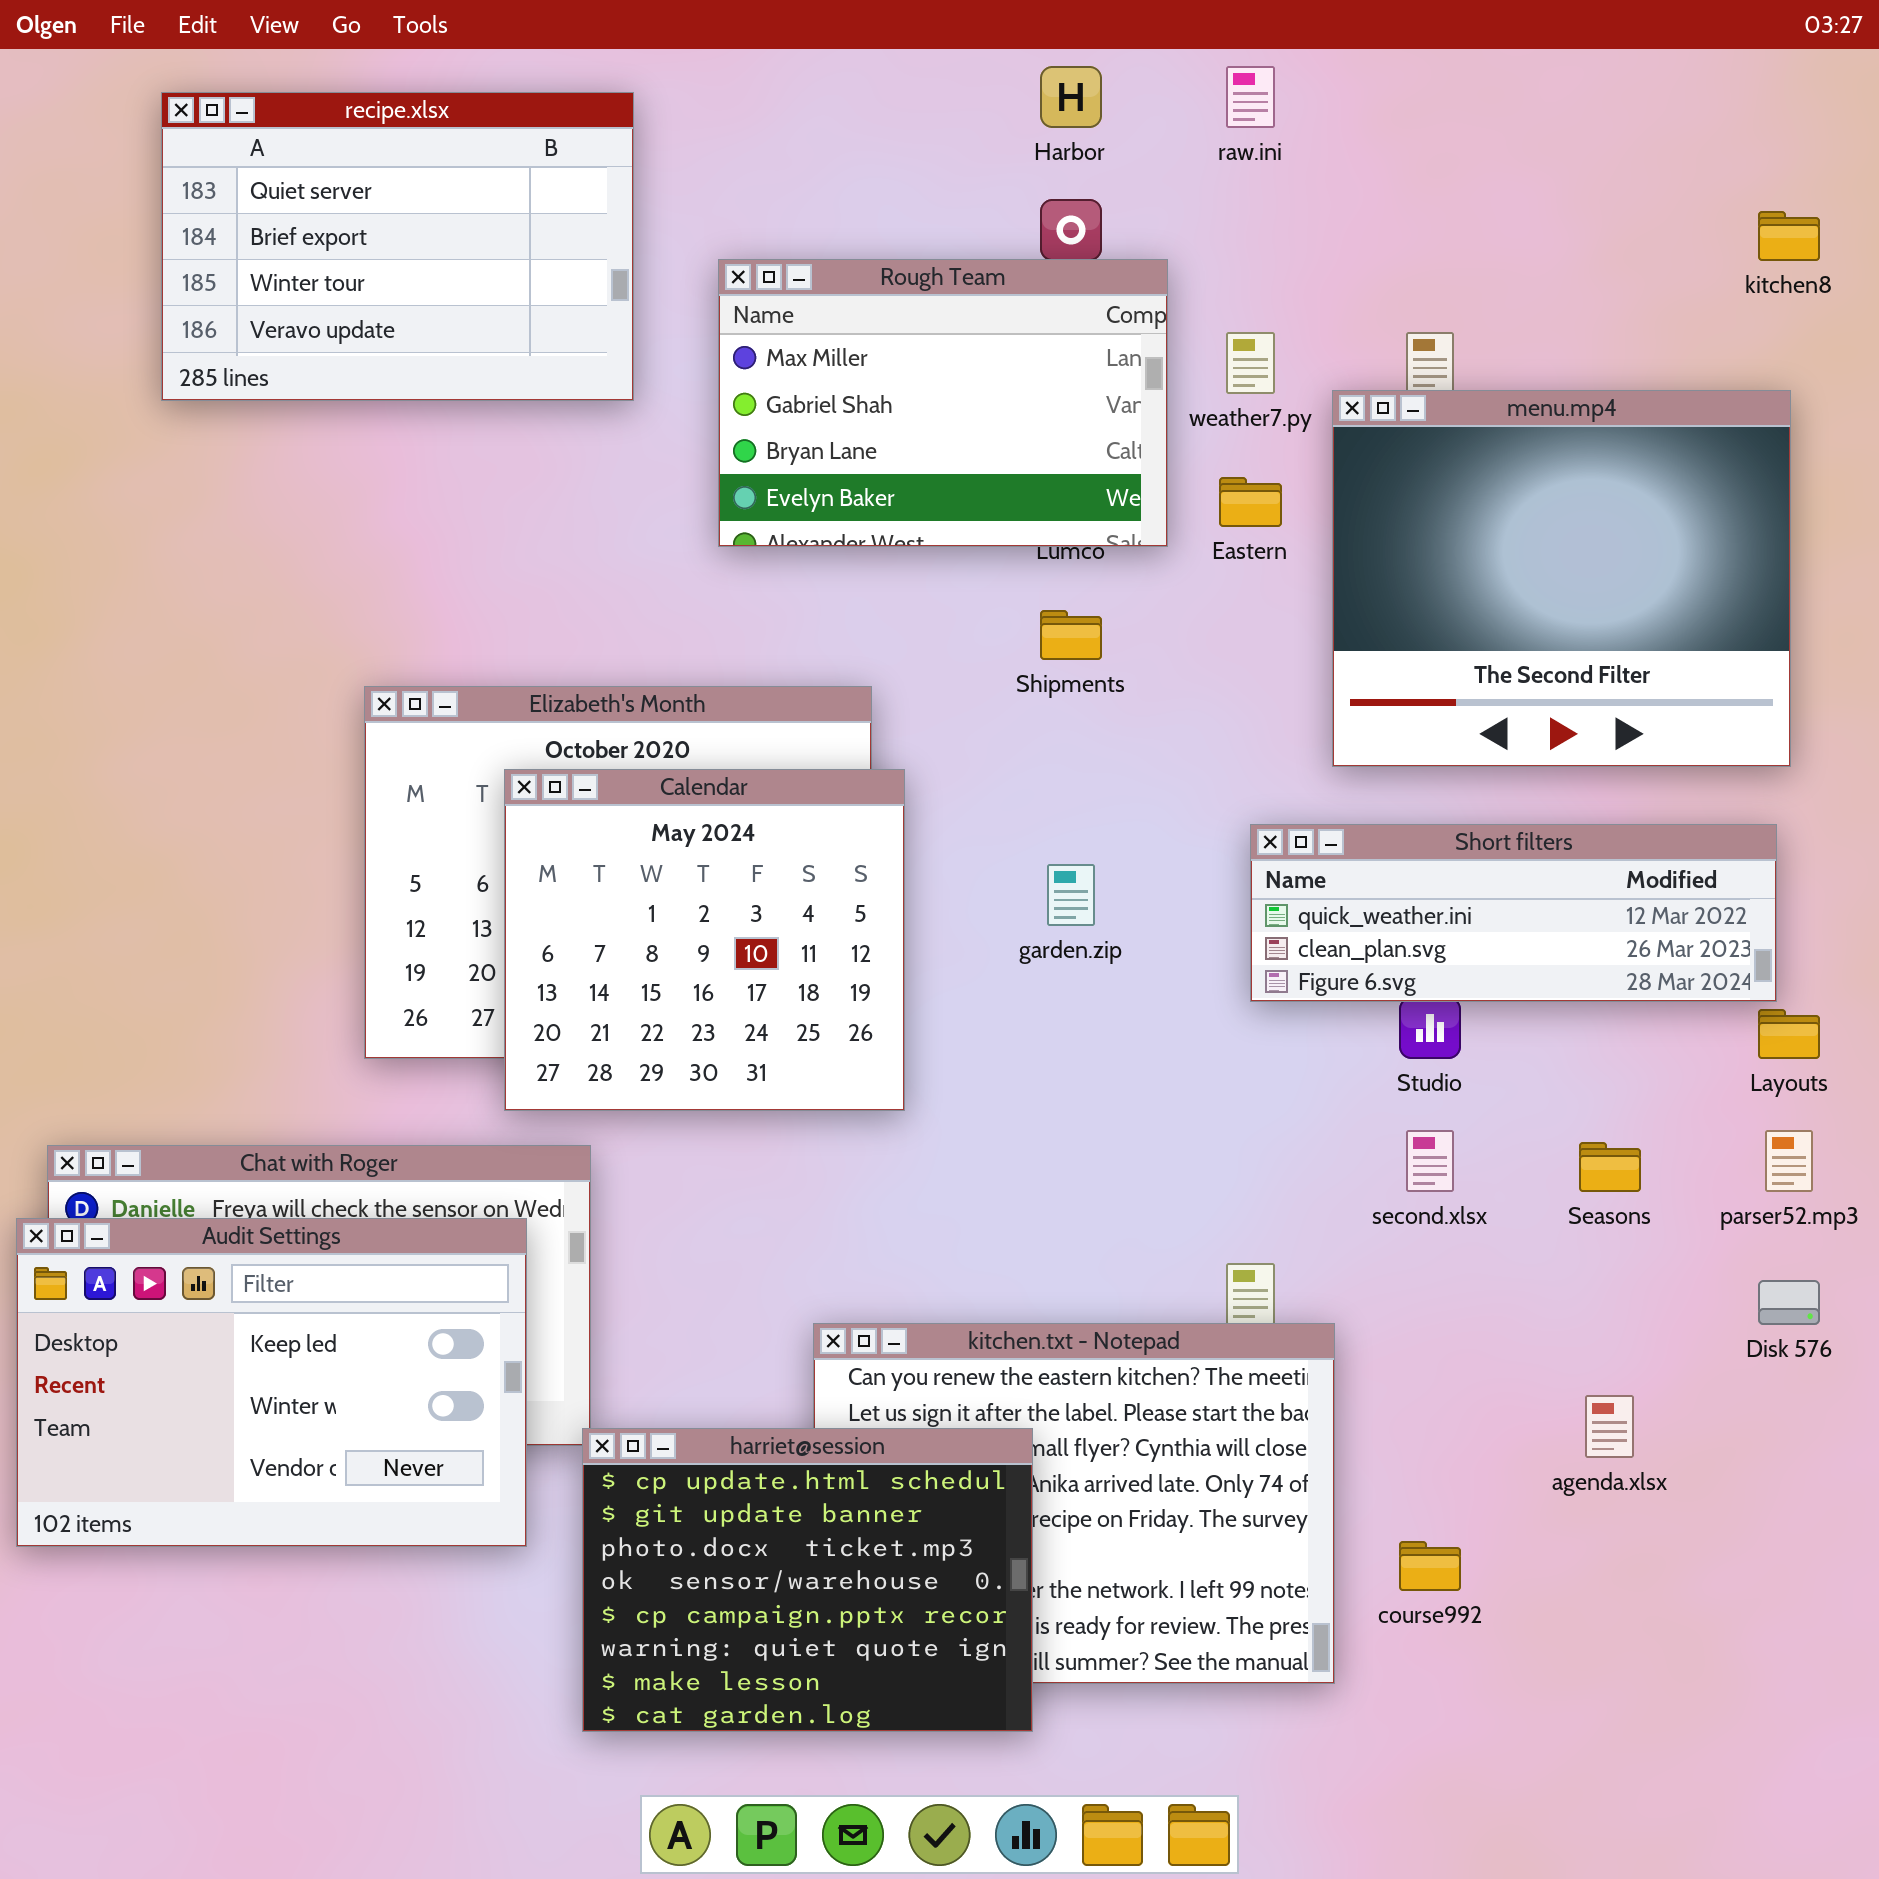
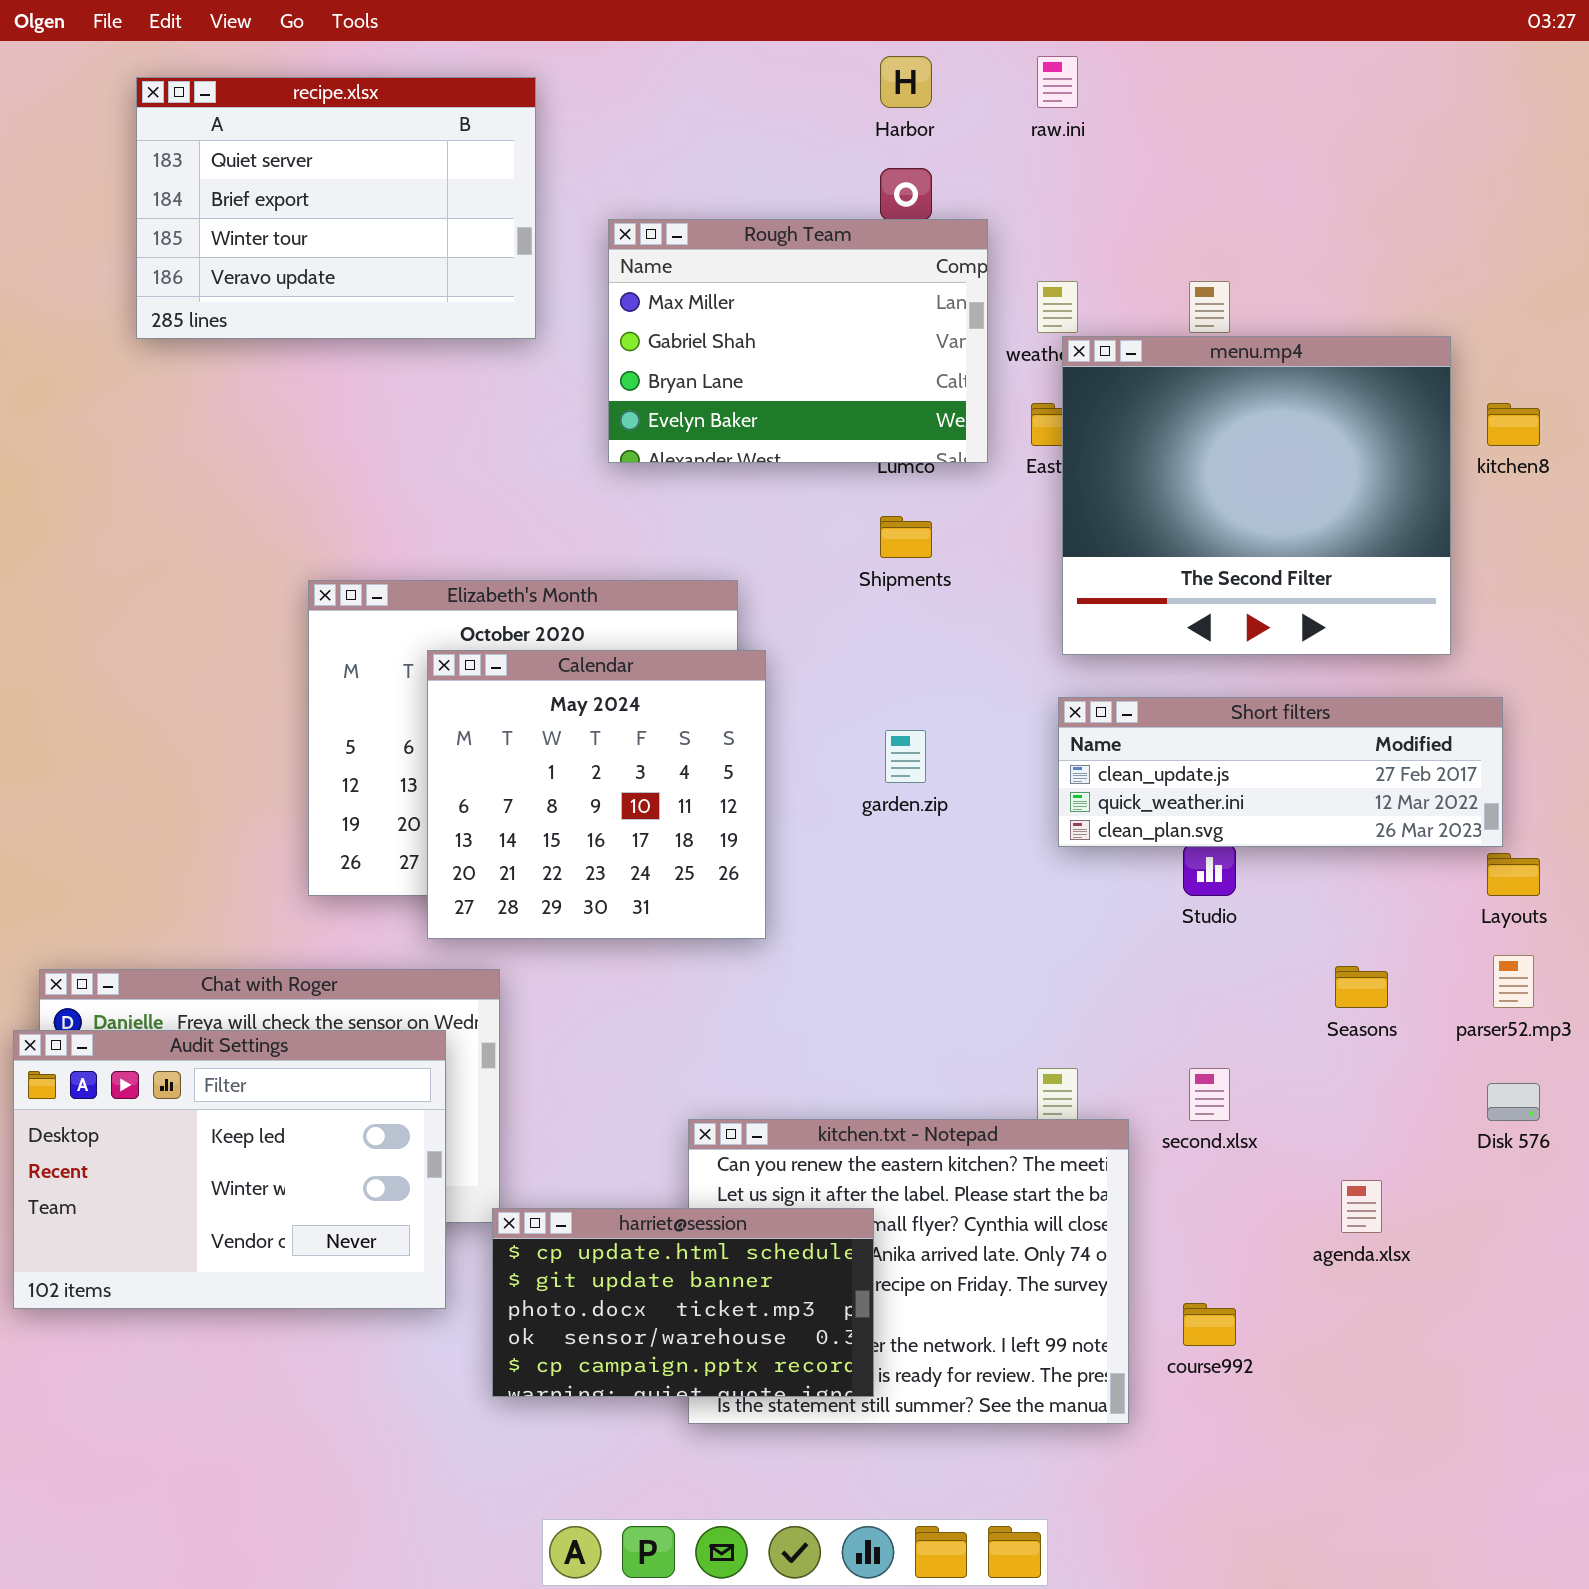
kitchen8: [1758,211,1820,261] -> [1487,403,1540,446], moved
menu.mp4: [1332,390,1791,767] -> [1062,336,1451,655], moved
Short filters: [1250,824,1777,1002] -> [1058,697,1503,847], scrolled up 1 row
second.xlsx: [1406,1130,1454,1192] -> [1189,1068,1230,1121], moved
harriet@session: [582,1428,1033,1732] -> [492,1208,874,1397], resized

